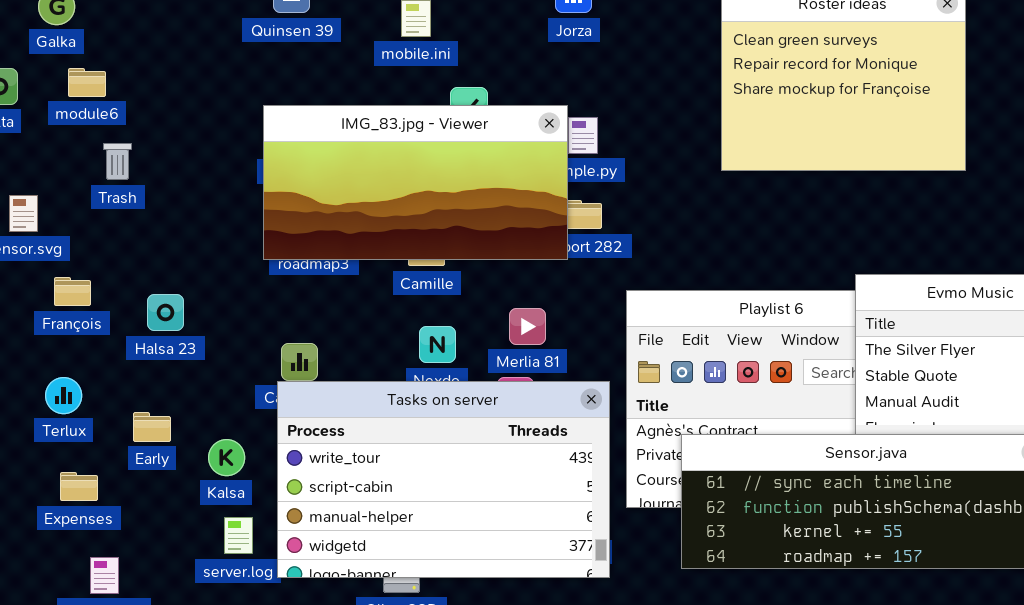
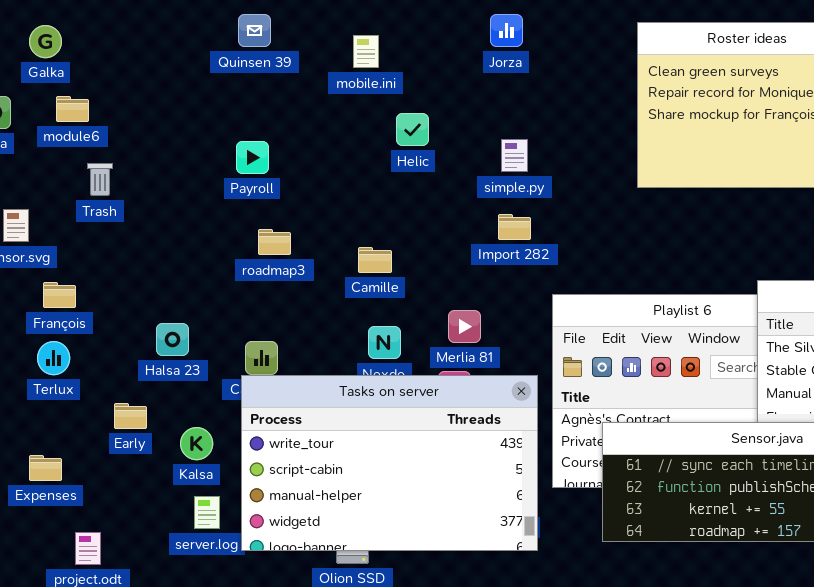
IMG_83.jpg - Viewer: [263,105,568,260] -> none, closed
Halsa 23: [147,294,184,331] -> [156,323,189,356], moved
Terlux: [45,377,82,414] -> [37,341,70,375], moved
Expenses: [60,472,98,501] -> [29,455,62,481], moved

